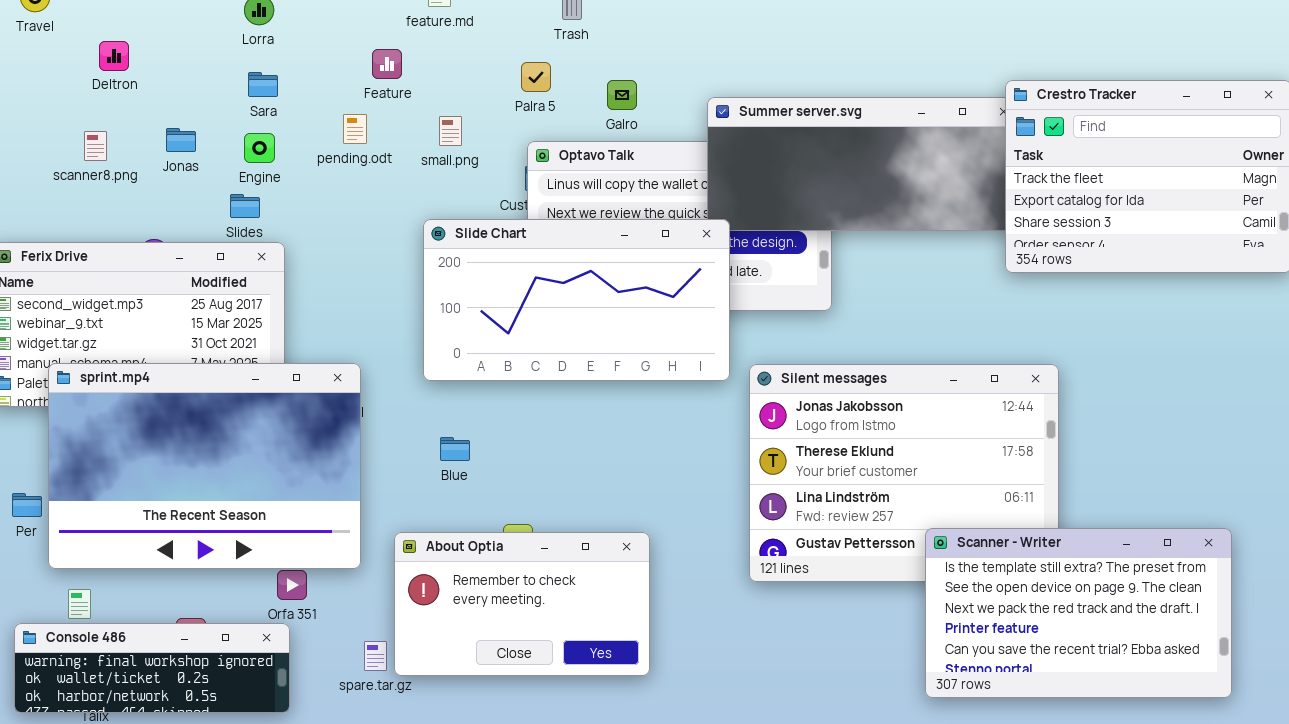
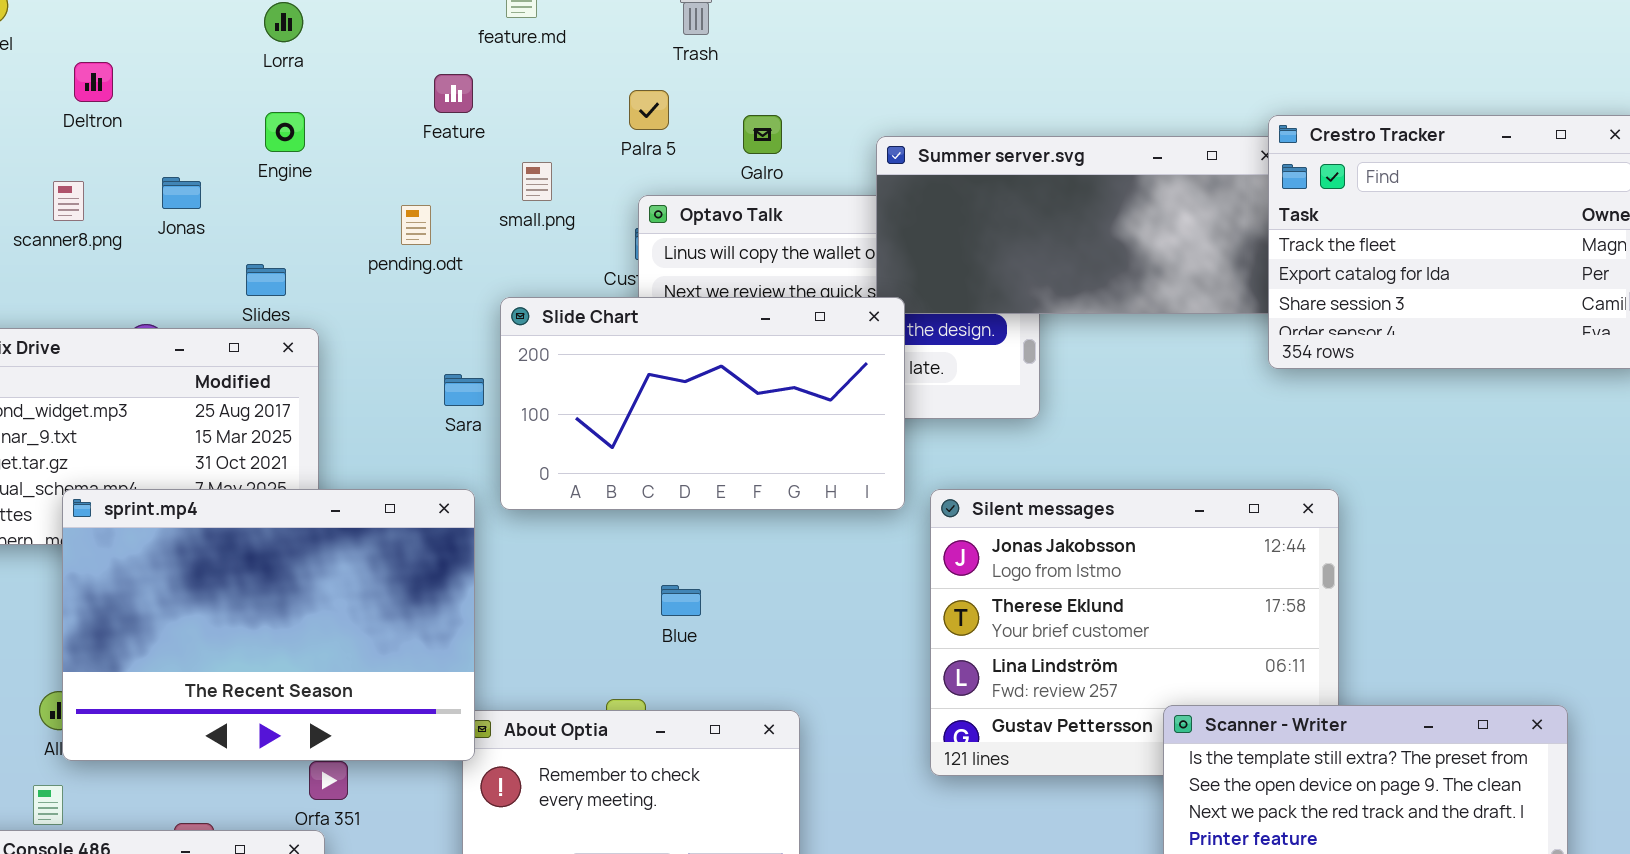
Sara: [248,72,278,97] -> [444,374,484,406], moved
pending.odt: [343,114,367,144] -> [401,205,431,245], moved
Engine: [244,133,275,163] -> [265,112,305,152], moved
sprint.mp4: [48,363,361,569] -> [62,489,475,761], moved
Blue: [440,437,470,461] -> [661,585,701,616], moved

